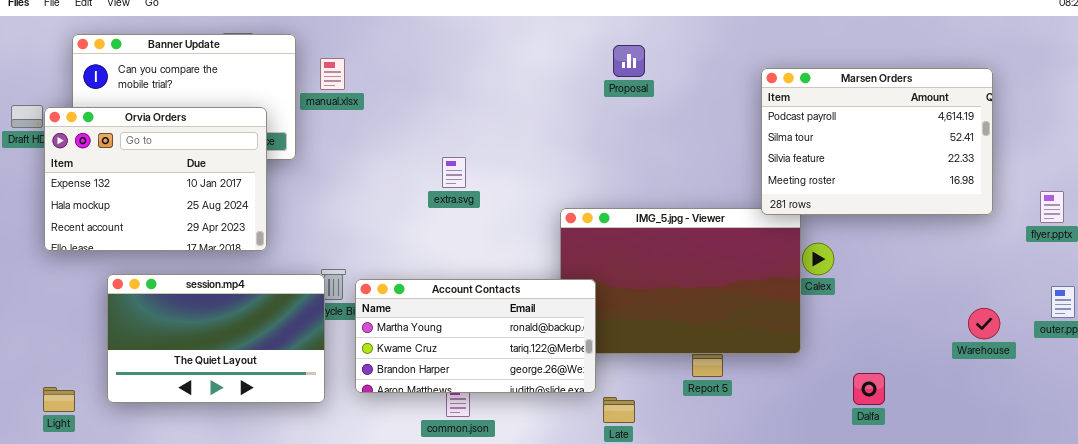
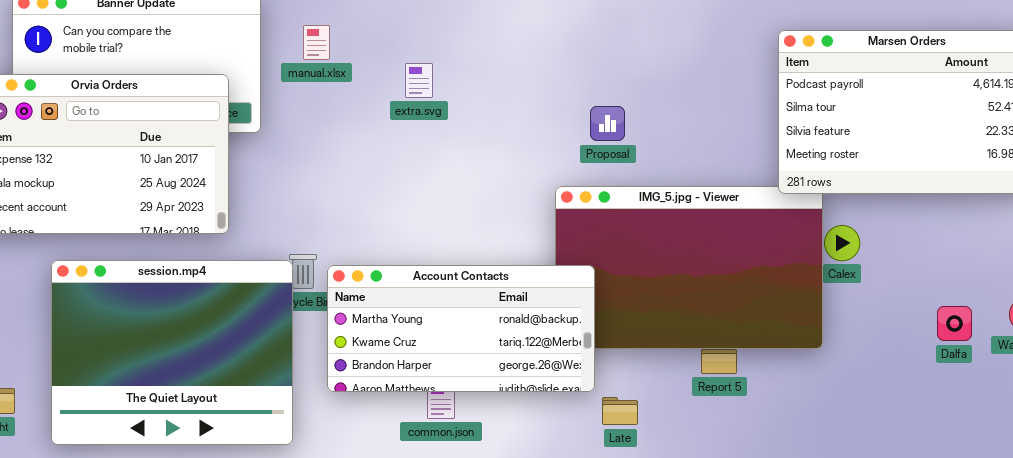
Proposal: [613,45,645,77] -> [590,106,625,141], moved
manual.xlsx: [320,58,345,90] -> [303,25,330,60], moved
extra.svg: [442,157,466,188] -> [405,63,433,98], moved
session.mp4: [107,274,325,403] -> [51,260,293,445], resized
Dalfa: [853,373,885,405] -> [937,306,972,341], moved

